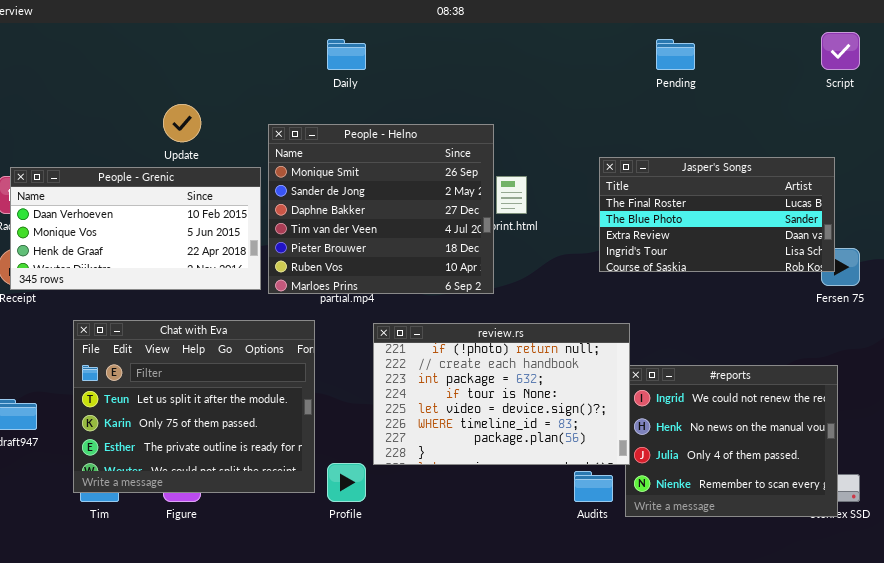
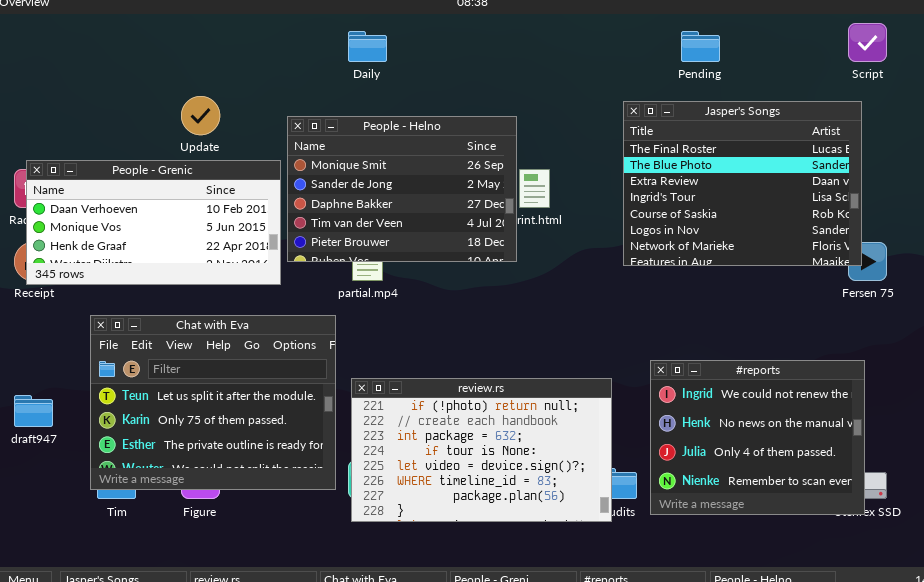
People - Helno: [268,124,494,294] -> [287,116,517,262], resized
Jasper's Songs: [599,157,835,272] -> [623,101,862,266], resized
review.rs: [373,323,630,465] -> [351,378,612,522], moved

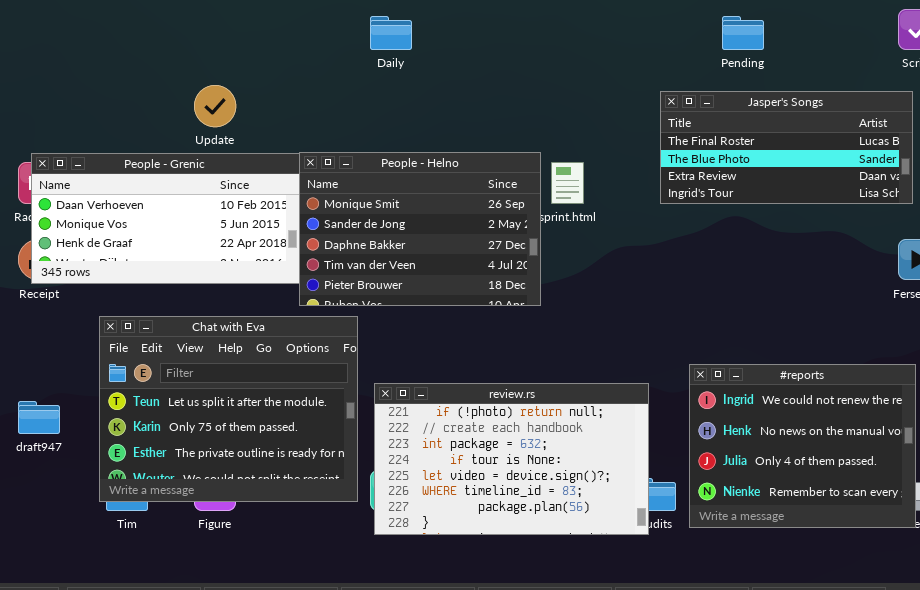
Jasper's Songs: [623,101,862,266] -> [660,91,913,204], resized
People - Helno: [287,116,517,262] -> [299,152,541,306], moved

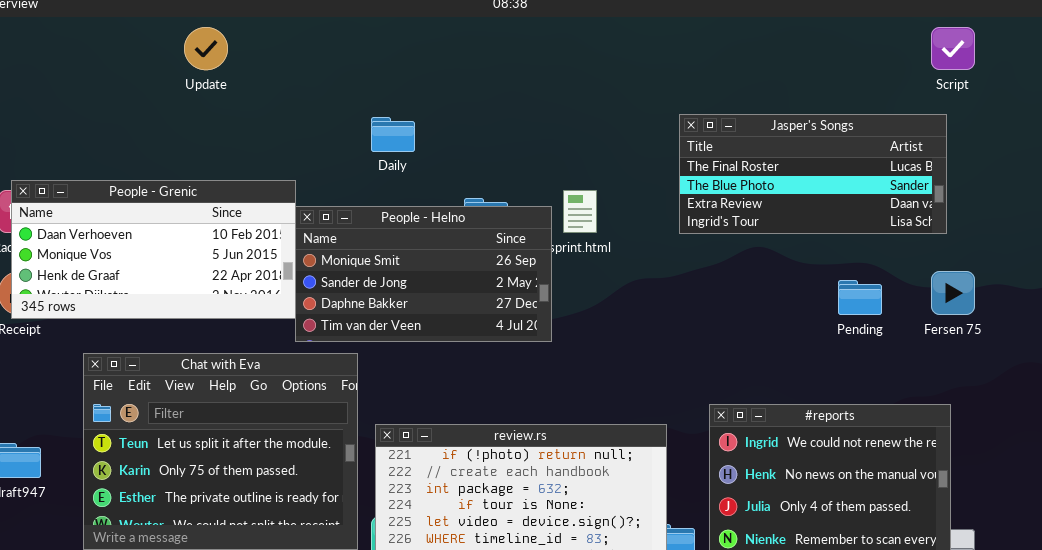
Daily: [370,16,412,50] -> [371,117,415,152], moved
Pending: [722,16,764,50] -> [838,280,882,315], moved
Update: [194,85,236,127] -> [184,27,228,70], moved
People - Helno: [299,152,541,306] -> [295,206,552,342], resized

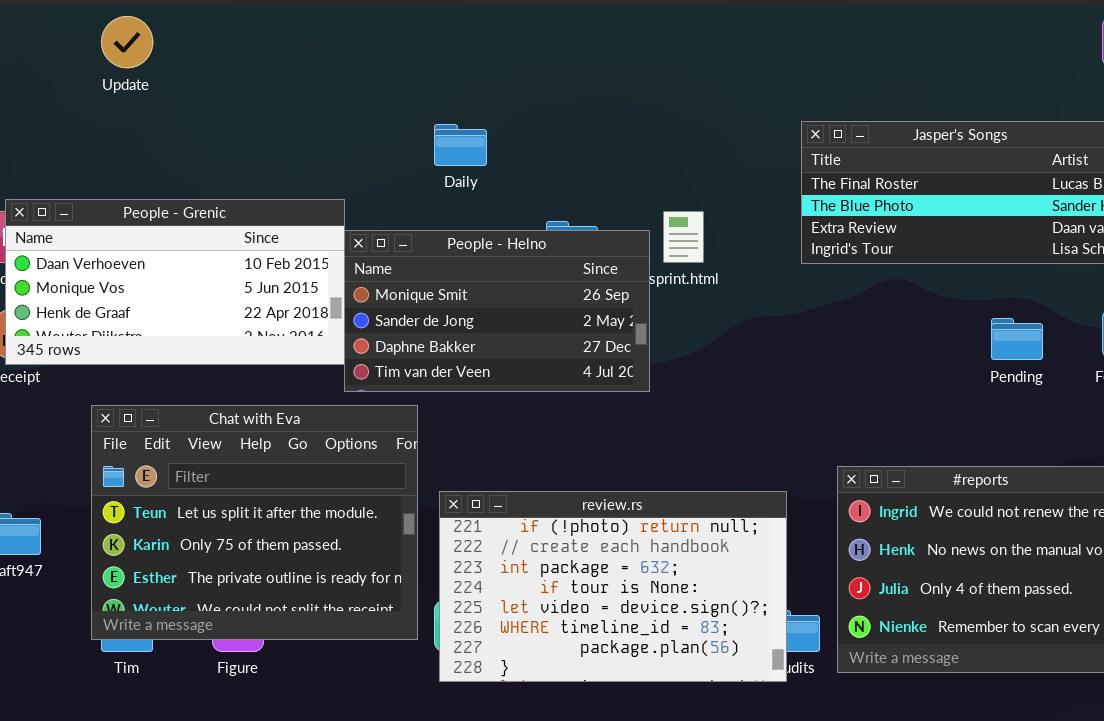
Update: [184,27,228,70] -> [101,16,153,68], moved

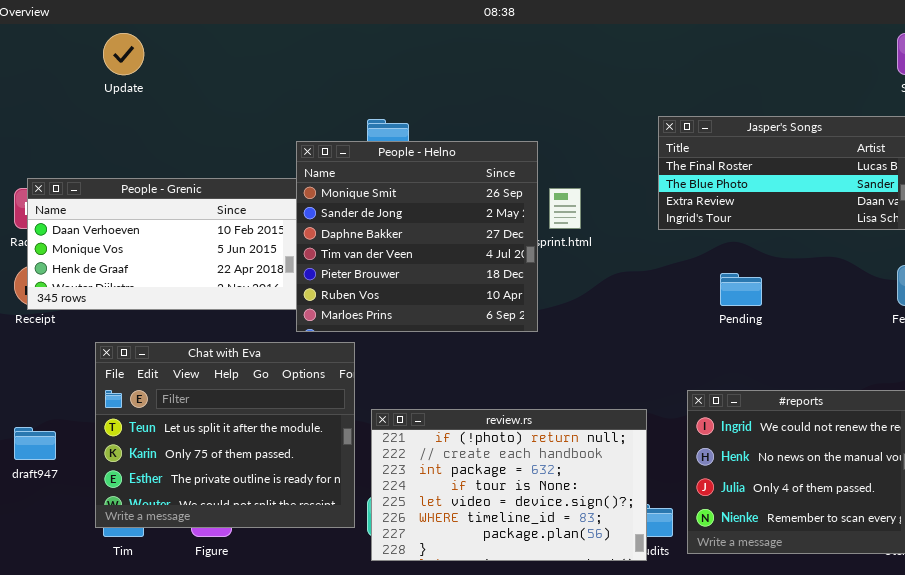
People - Helno: [344,230,650,392] -> [296,141,538,332], resized
Pending: [991,318,1043,360] -> [720,273,762,306], moved

